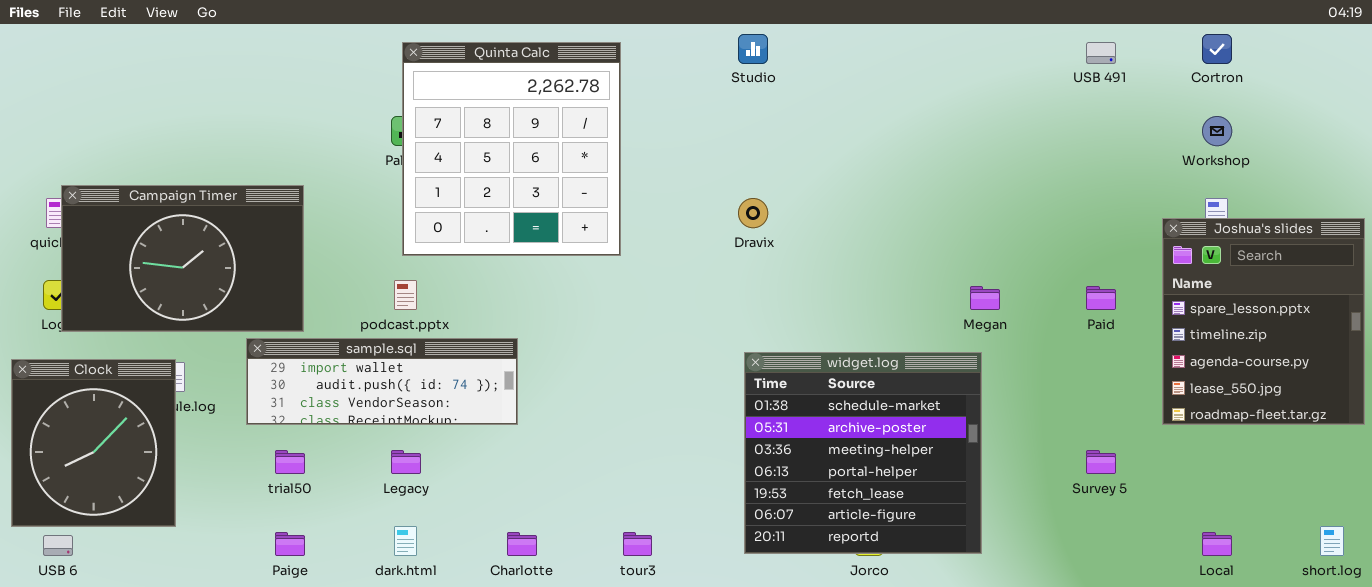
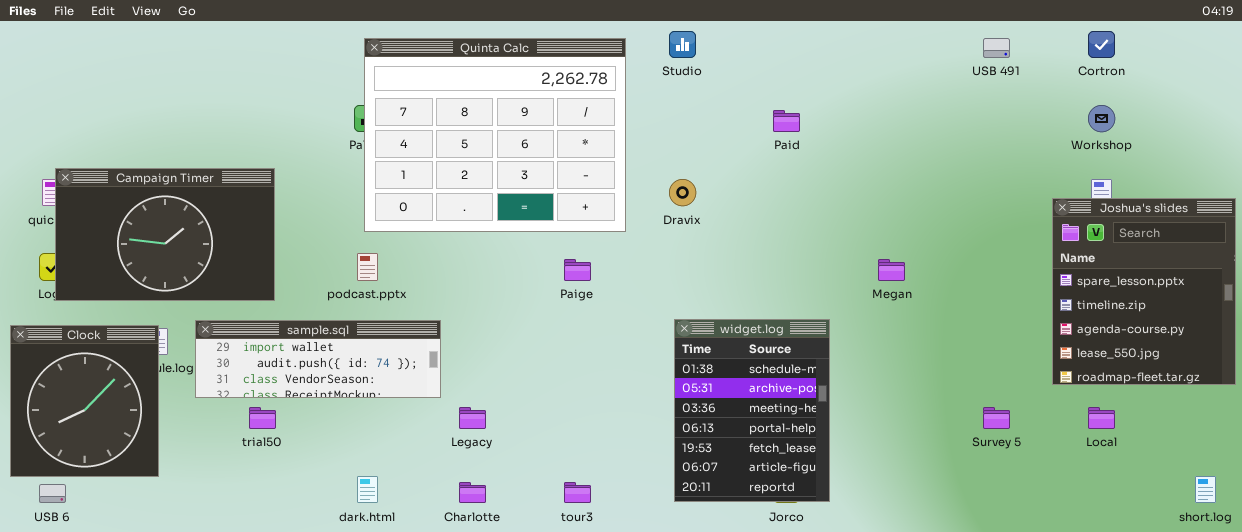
Quinta Calc: [402,42,621,256] -> [364,38,626,232], resized
Paid: [1086,286,1116,310] -> [773,110,800,132], moved
sample.sql: [246,338,518,425] -> [195,320,441,398], moved
widget.log: [744,352,982,554] -> [674,319,830,502], resized
Legacy: [391,450,421,474] -> [459,407,486,429], moved
Paige: [275,532,305,556] -> [564,259,591,281], moved
Local: [1202,532,1232,556] -> [1088,407,1115,429], moved

